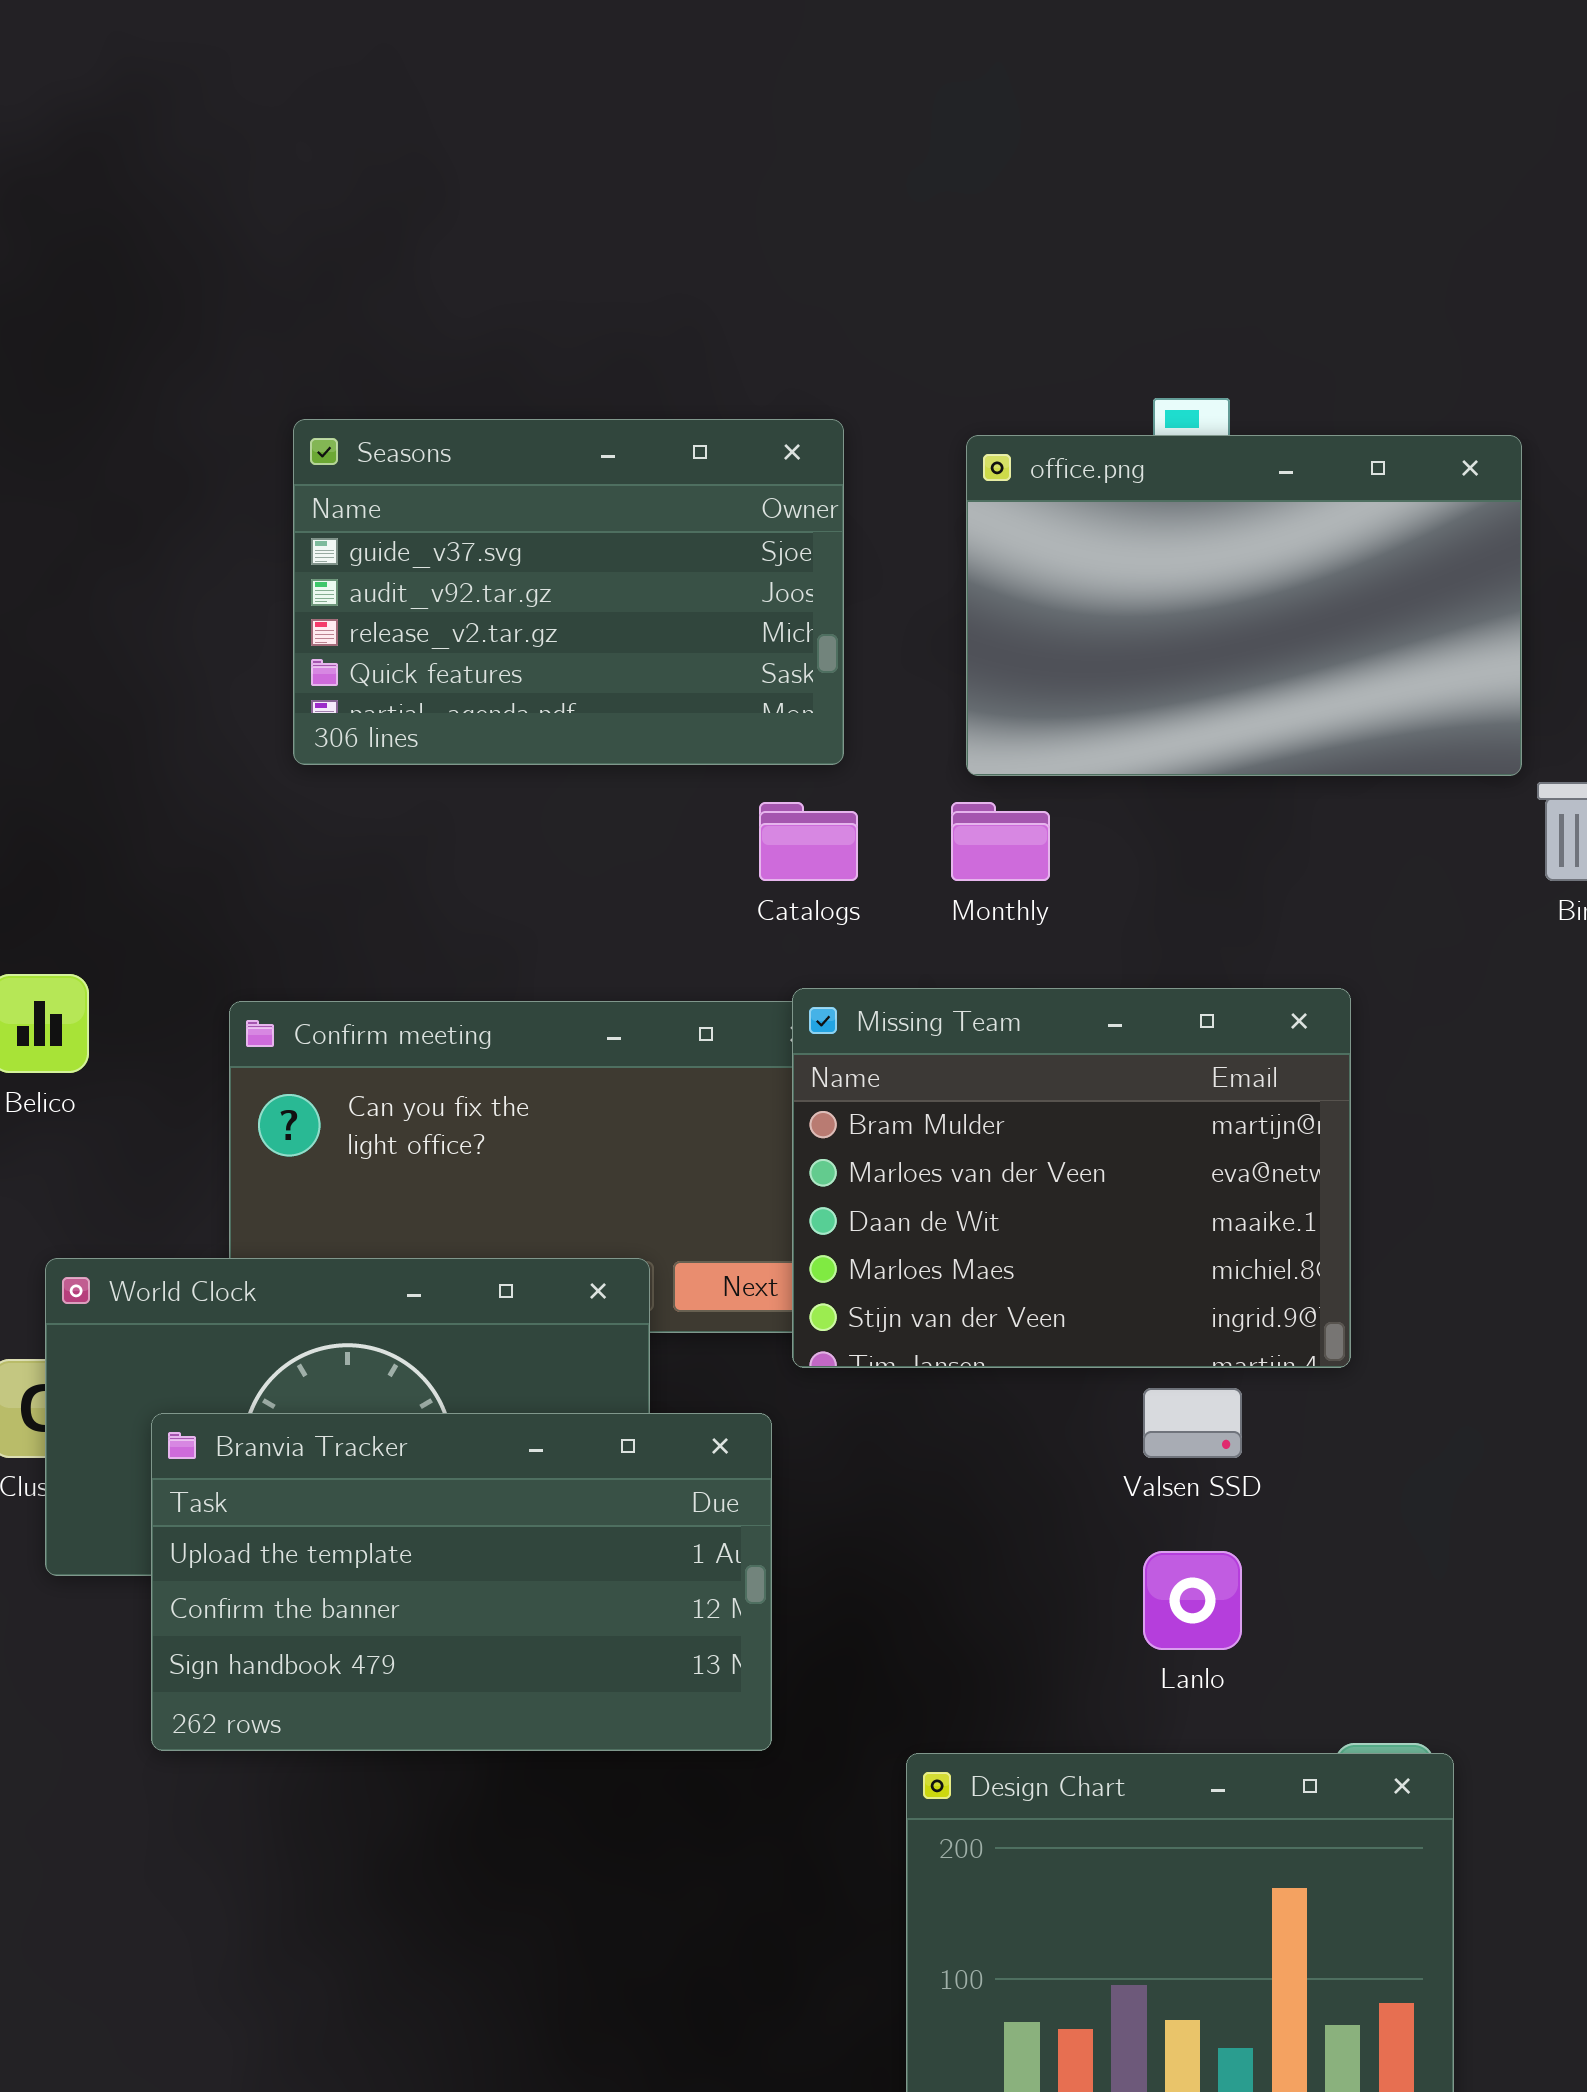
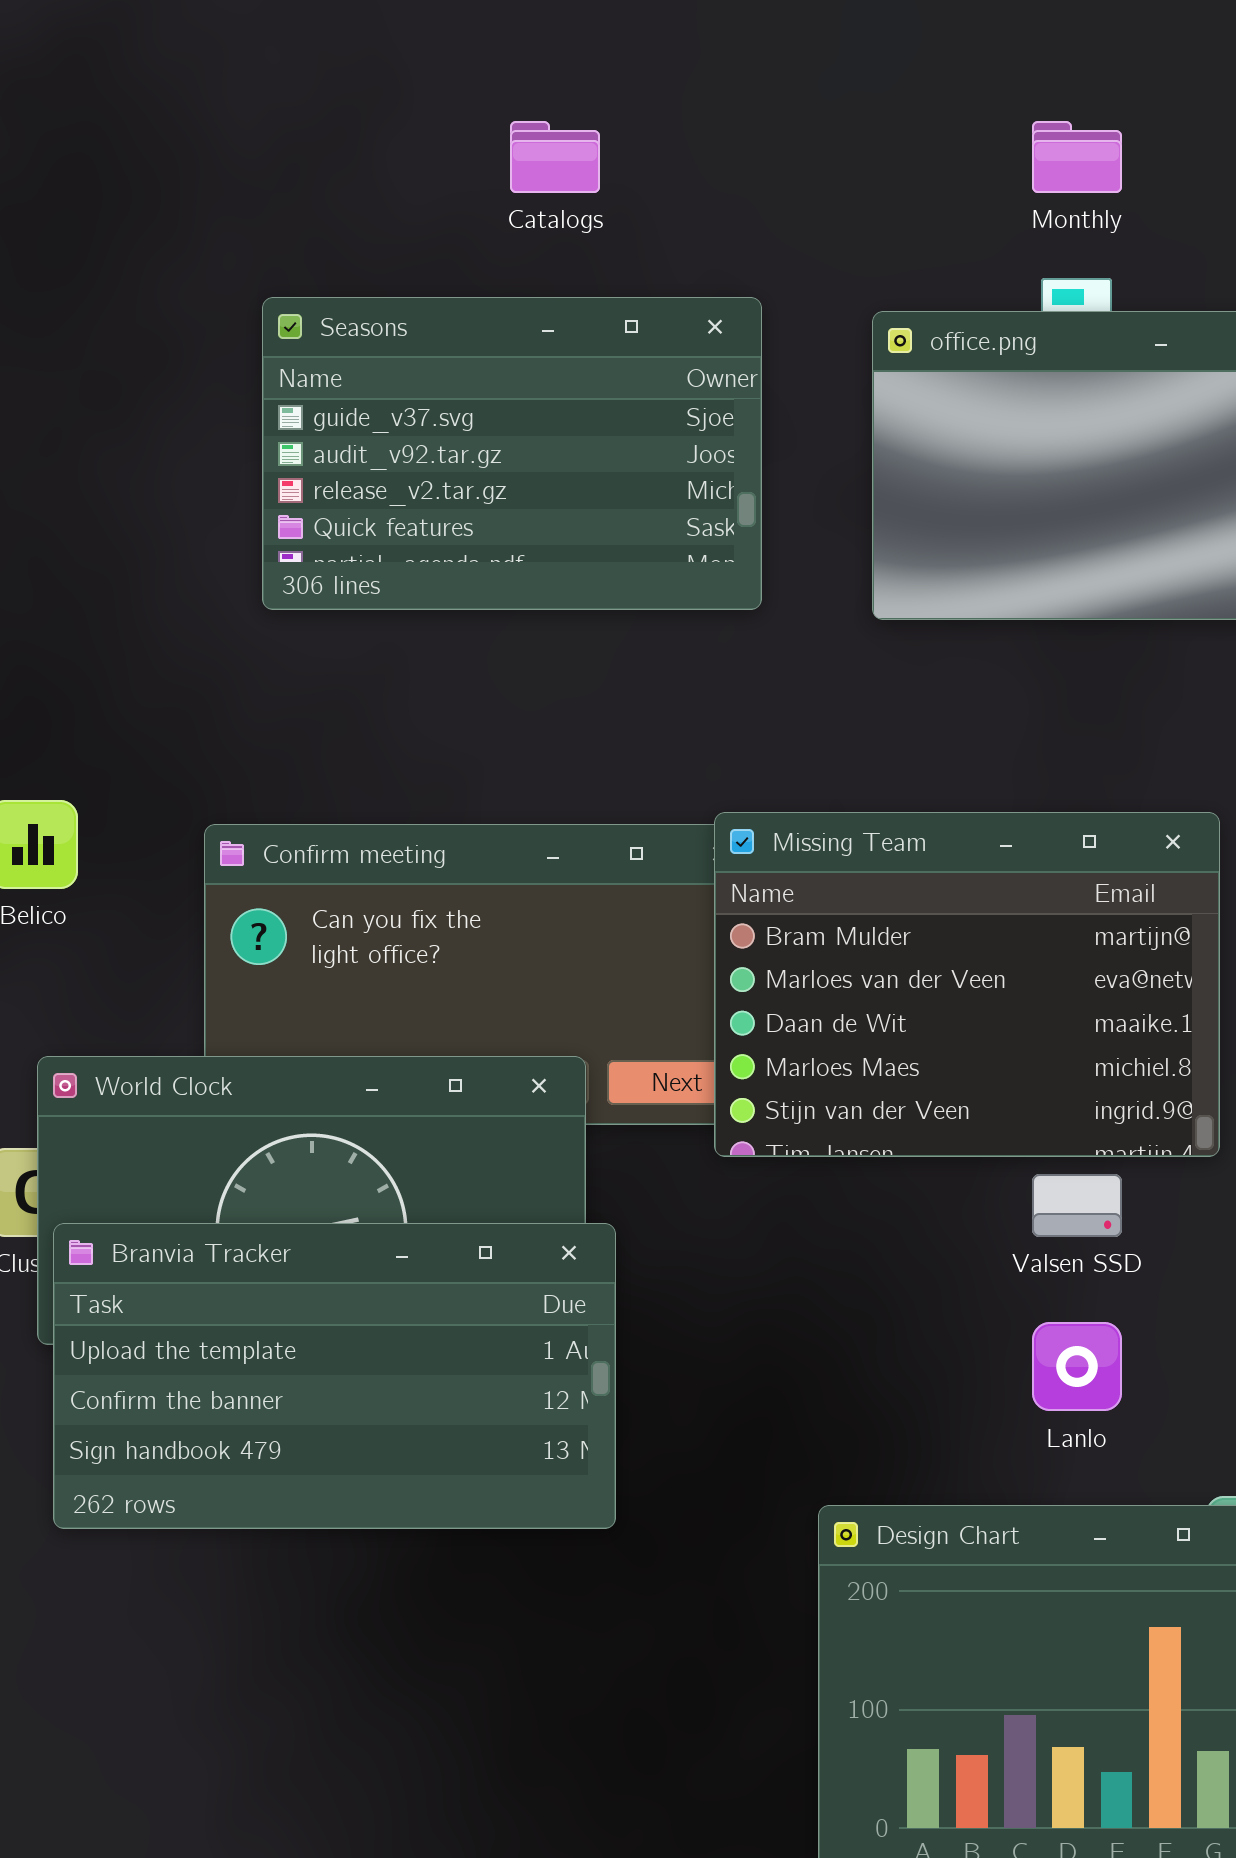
Catalogs: [759,802,858,881] -> [510,121,600,193], moved
Monthly: [951,802,1050,881] -> [1032,121,1122,193], moved
Branvia Tracker: [151,1413,772,1751] -> [53,1223,616,1529], moved

